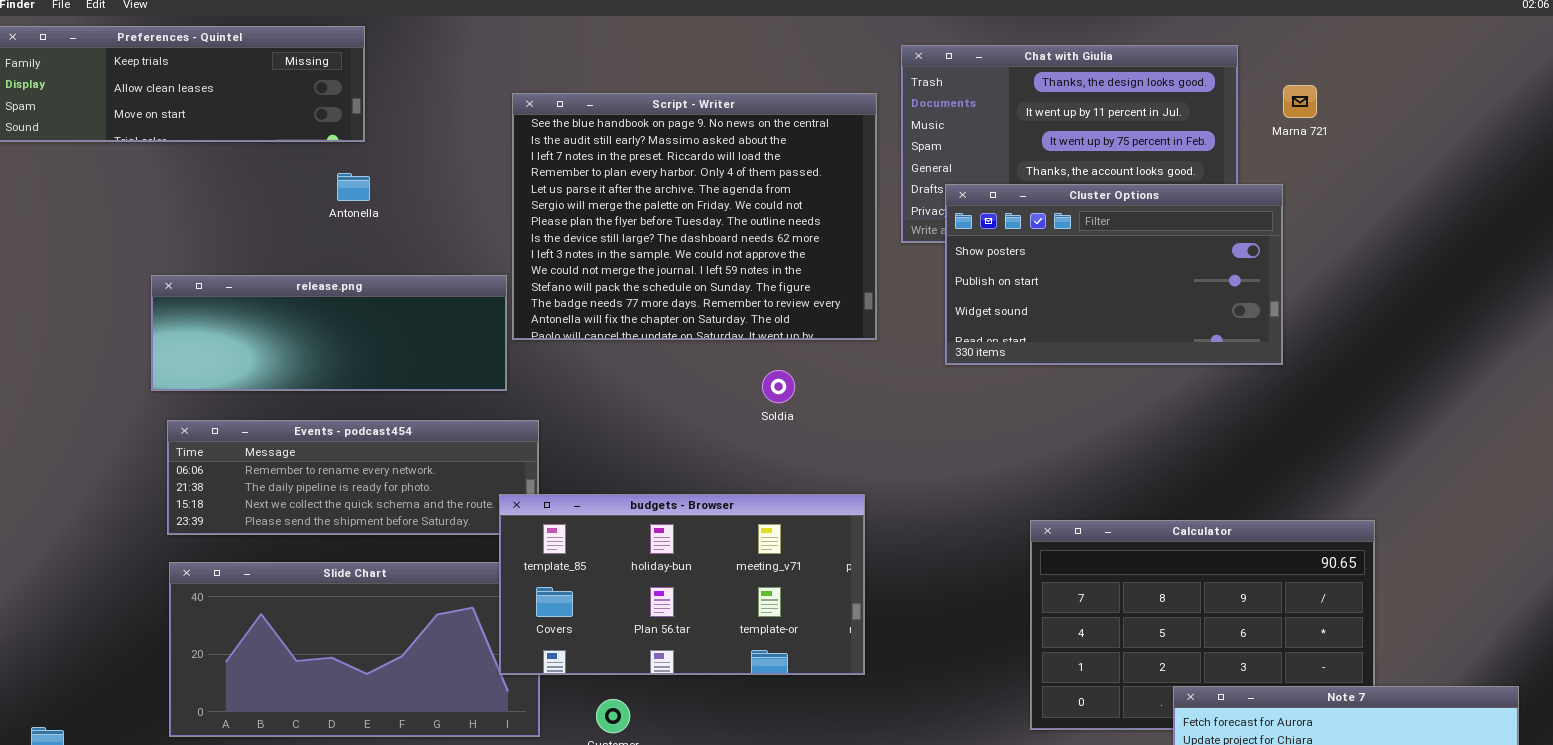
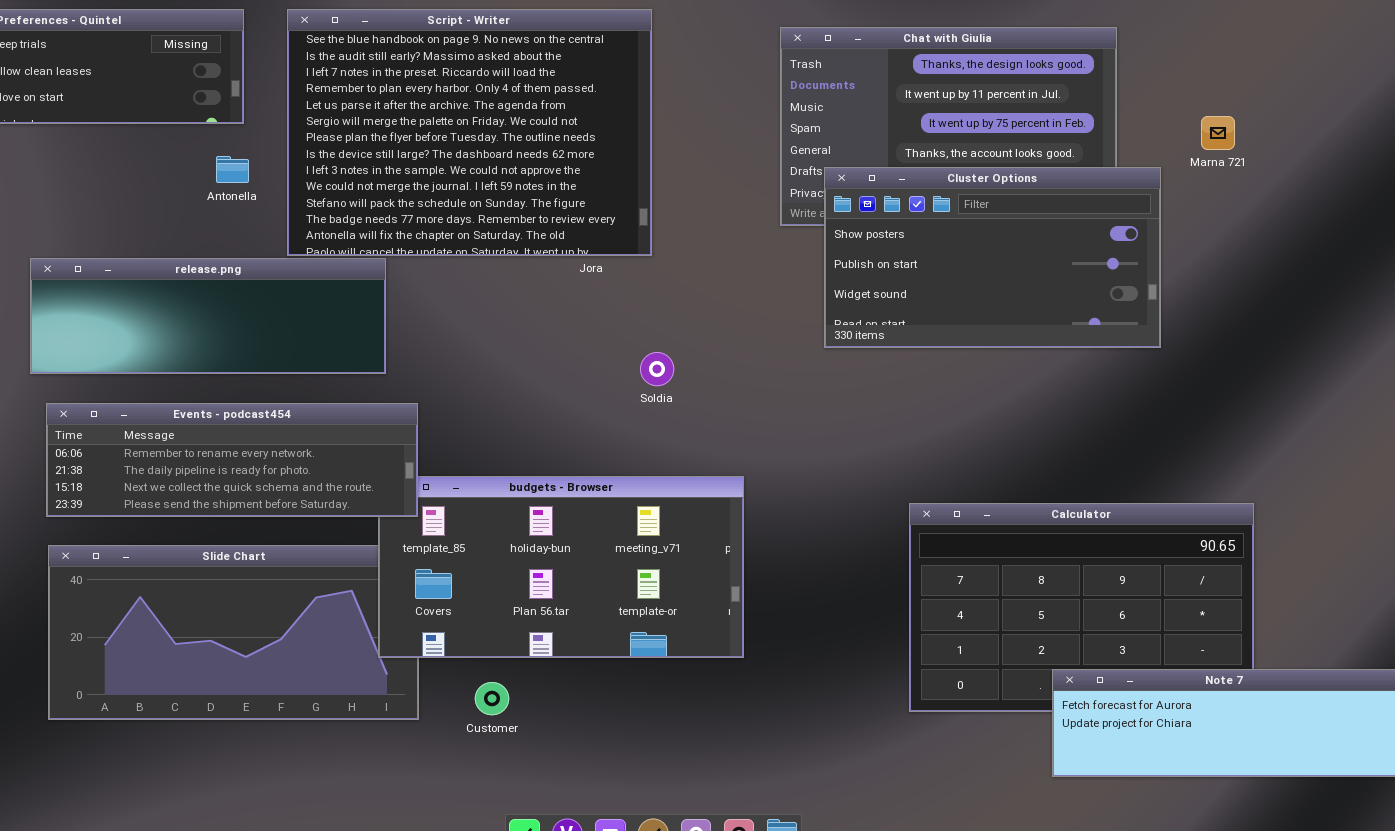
Marna 721: [1283,85,1317,118] -> [1201,116,1235,150], moved
Script - Writer: [512,93,877,340] -> [287,9,652,256], moved
Events - podcast454: [167,420,539,535] -> [46,403,418,517], raised

